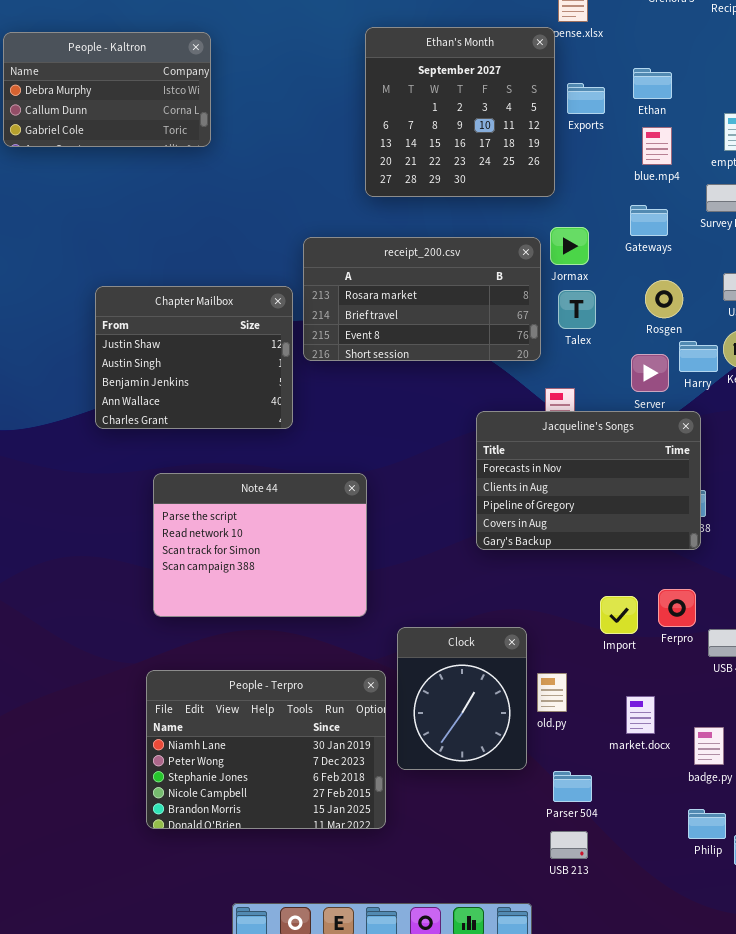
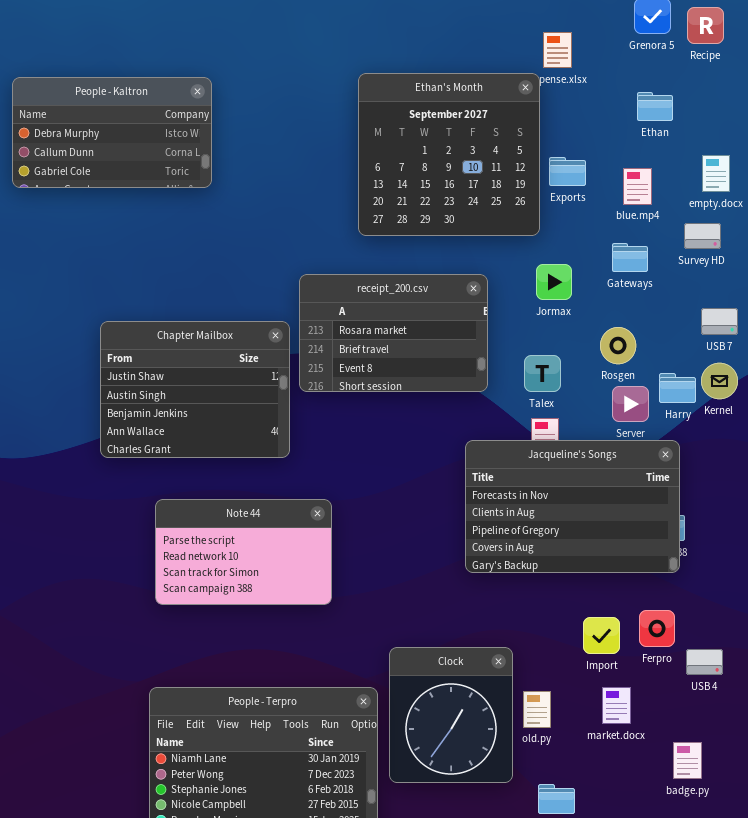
Ethan: [633,68,672,99] -> [637,92,673,121], moved
Exports: [567,83,605,114] -> [549,157,586,186], moved
receipt_200.csv: [303,237,541,361] -> [299,274,488,392], resized
Rosgen: [645,280,683,318] -> [600,327,636,364], moved
Talex: [558,290,596,329] -> [524,355,561,392], moved
Note 44: [153,473,367,617] -> [155,499,332,605], resized
market.docx: [626,696,655,734] -> [602,687,631,724], moved

